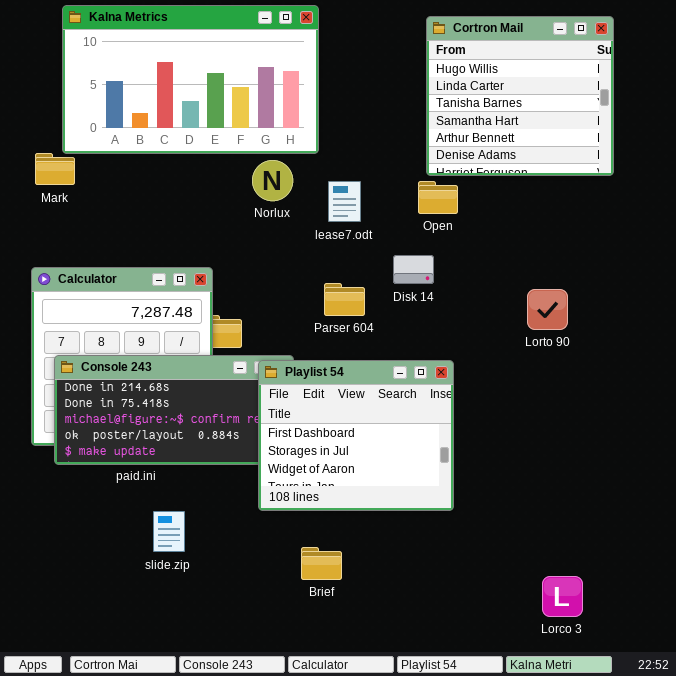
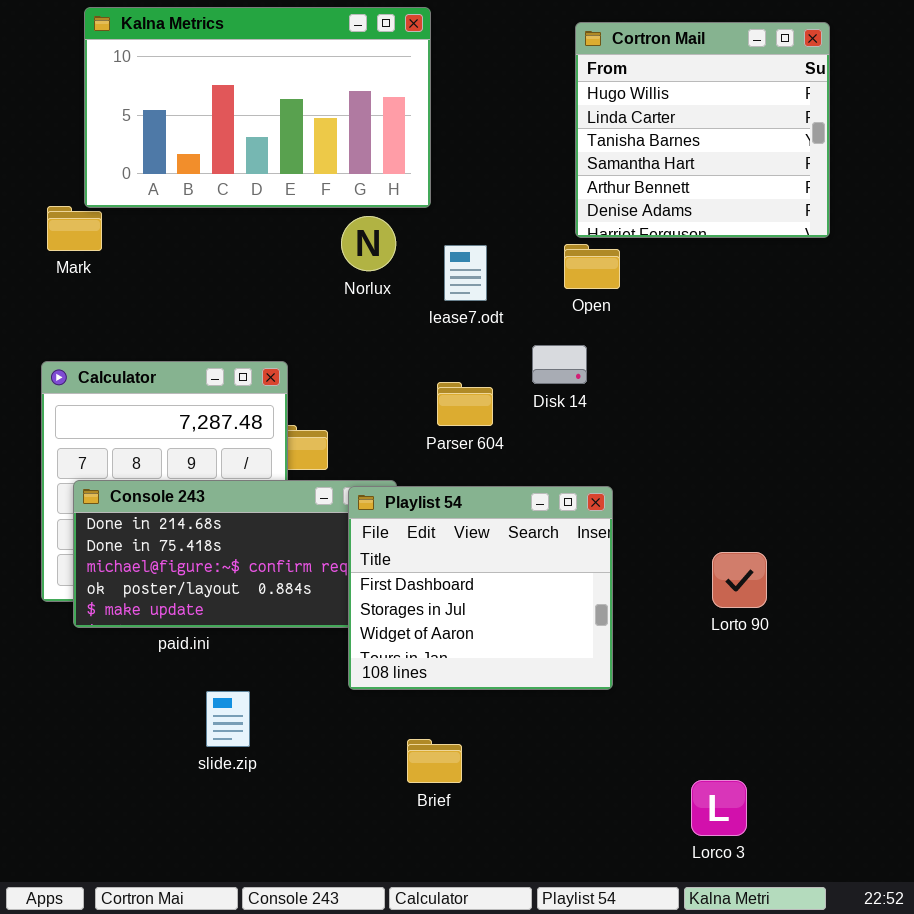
Lorto 90: [527,289,568,330] -> [712,552,767,608], moved
Lorco 3: [542,576,583,617] -> [691,780,747,836], moved

